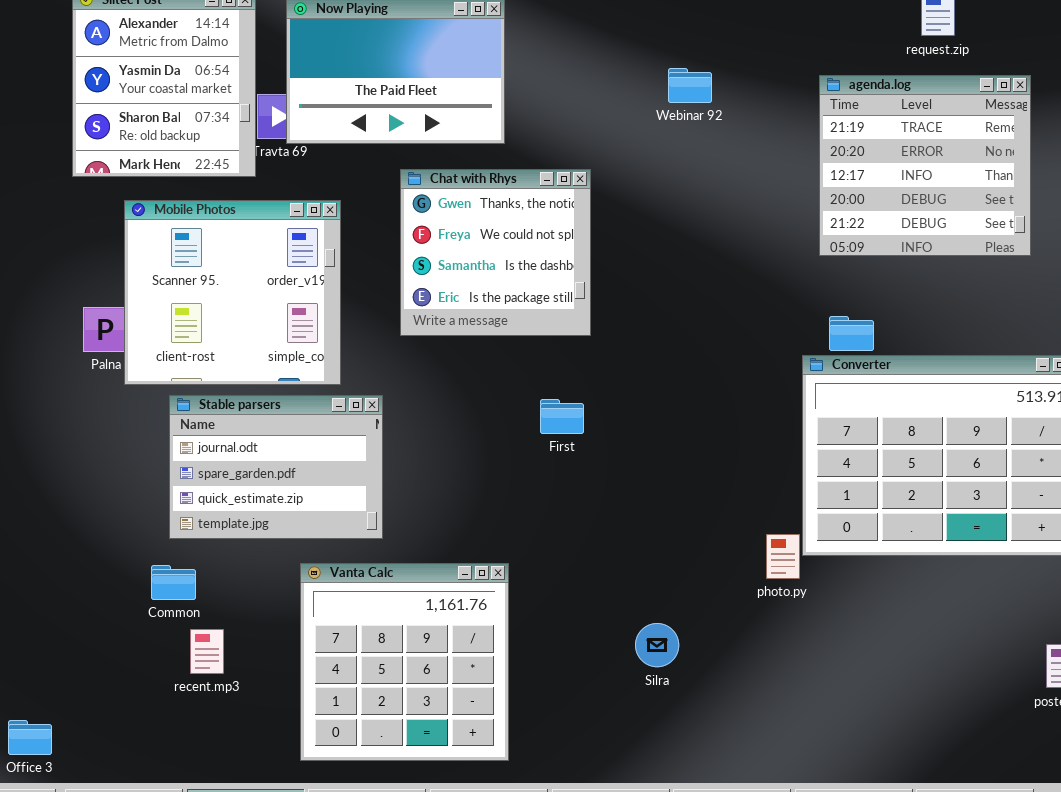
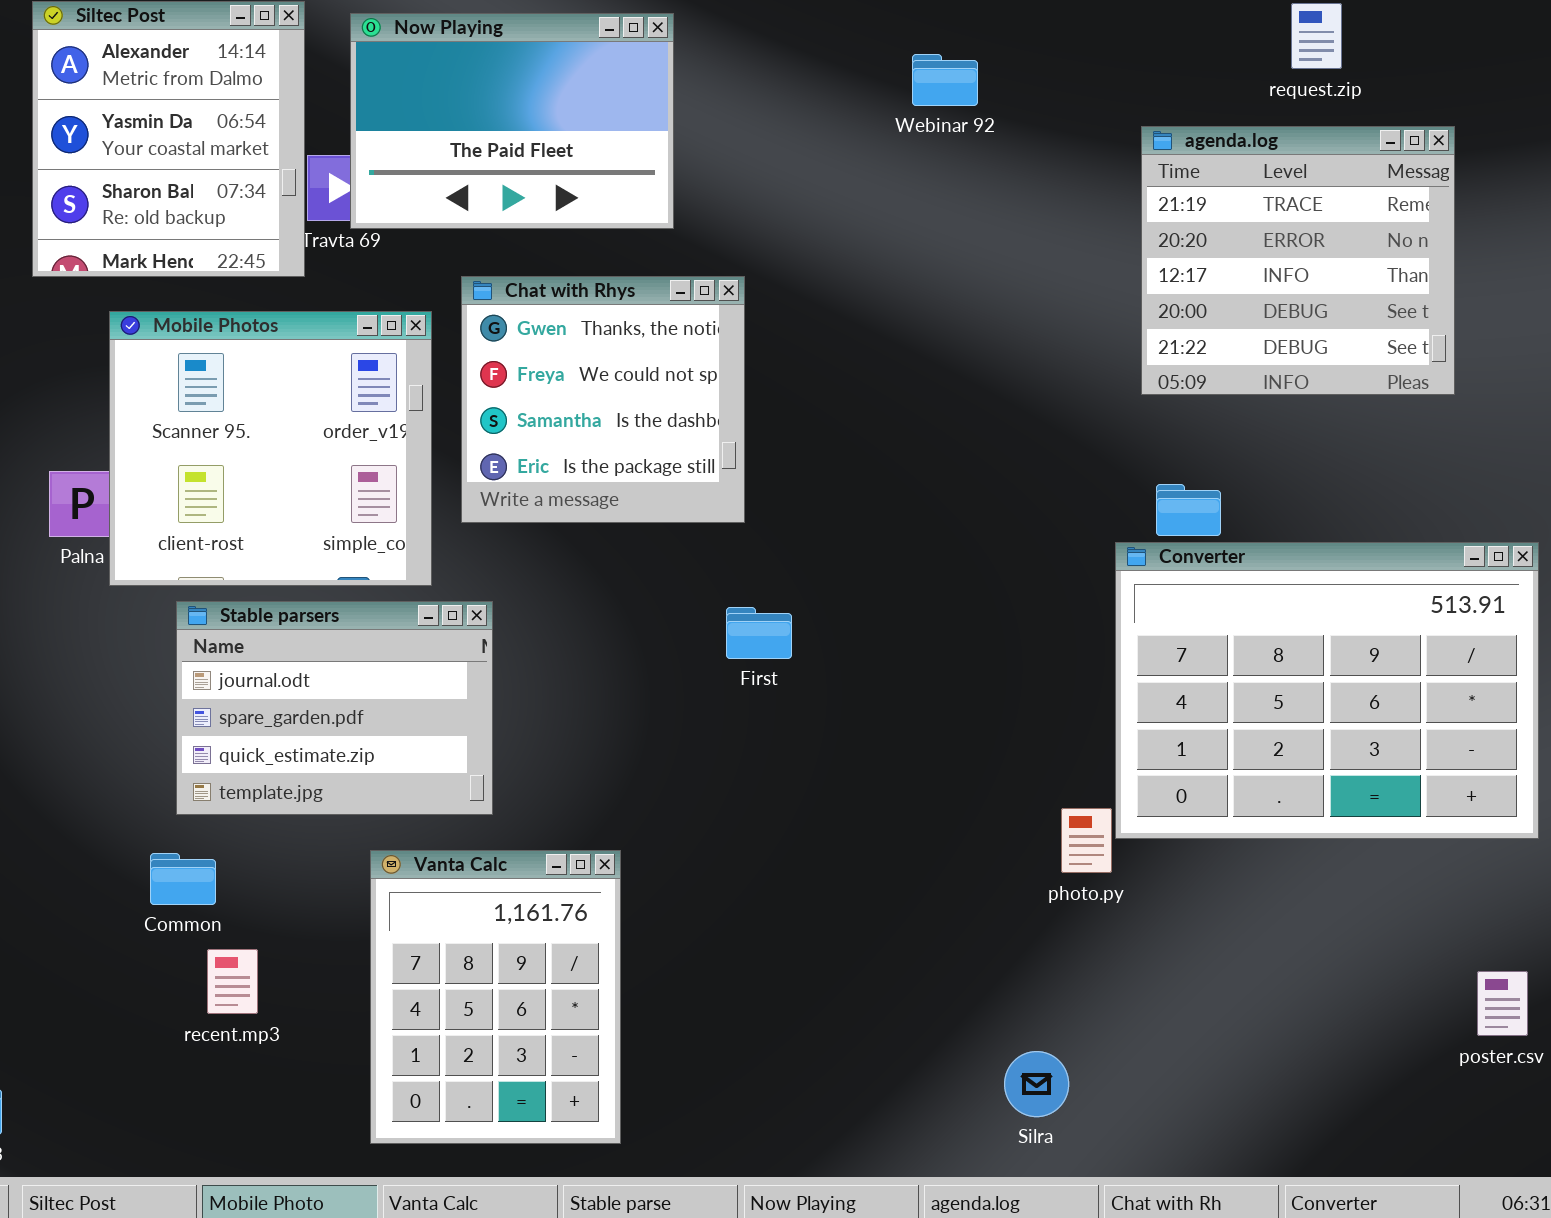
Webinar 92: [668,68,712,103] -> [912,54,978,106], moved
Chat with Rhys: [400,169,591,336] -> [461,276,745,523], moved
Vanta Calc: [300,563,509,761] -> [370,850,621,1144], resized
Silra: [635,623,679,667] -> [1004,1051,1069,1117], moved

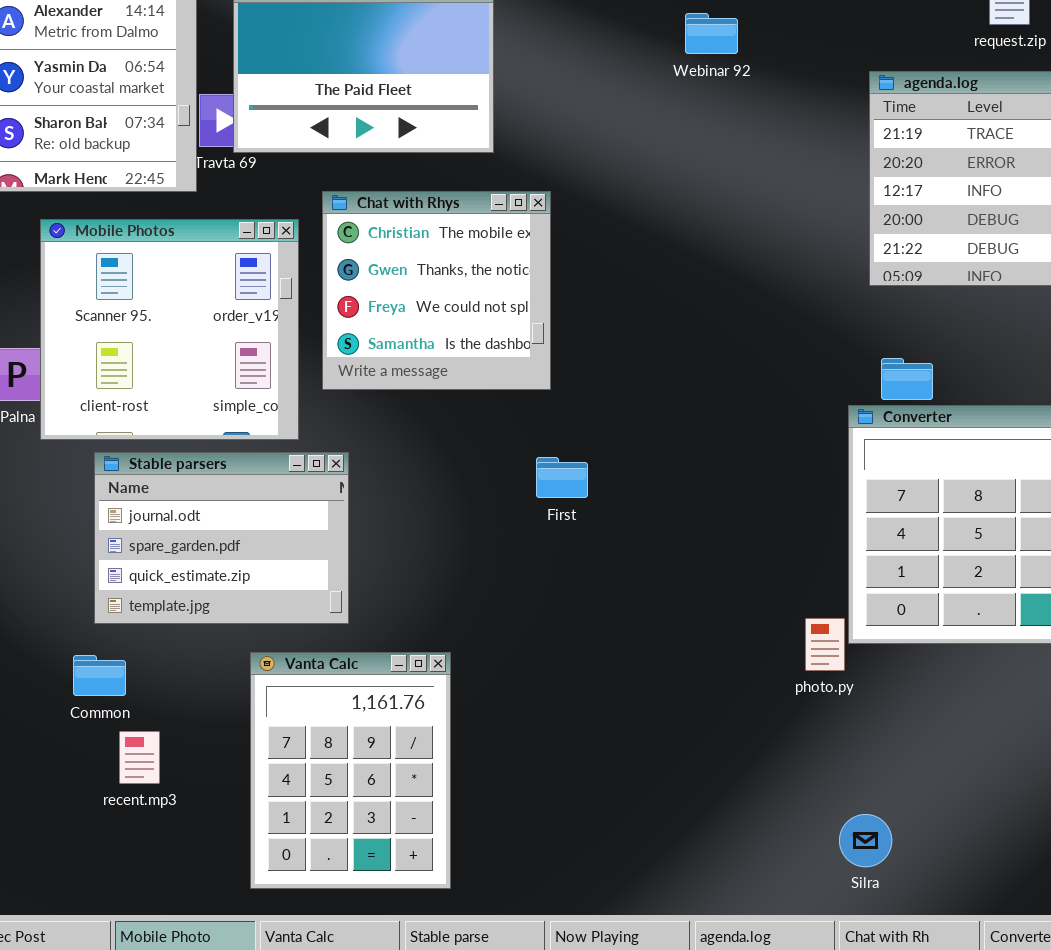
Chat with Rhys: [461,276,745,523] -> [322,191,551,390], scrolled up 1 row
Silra: [1004,1051,1069,1117] -> [839,814,892,867], moved

